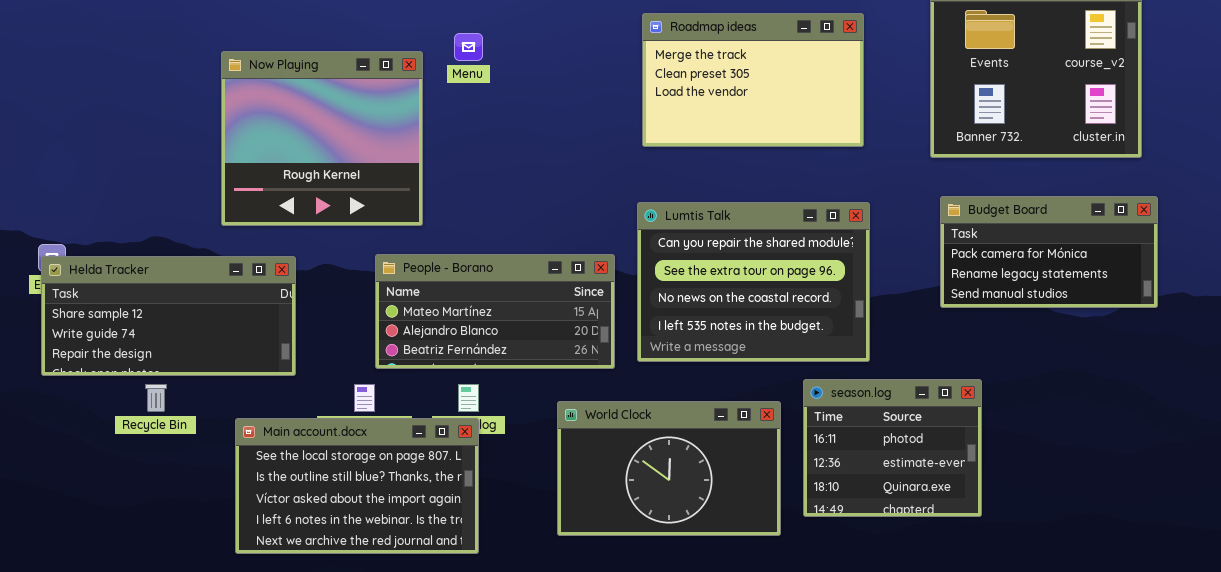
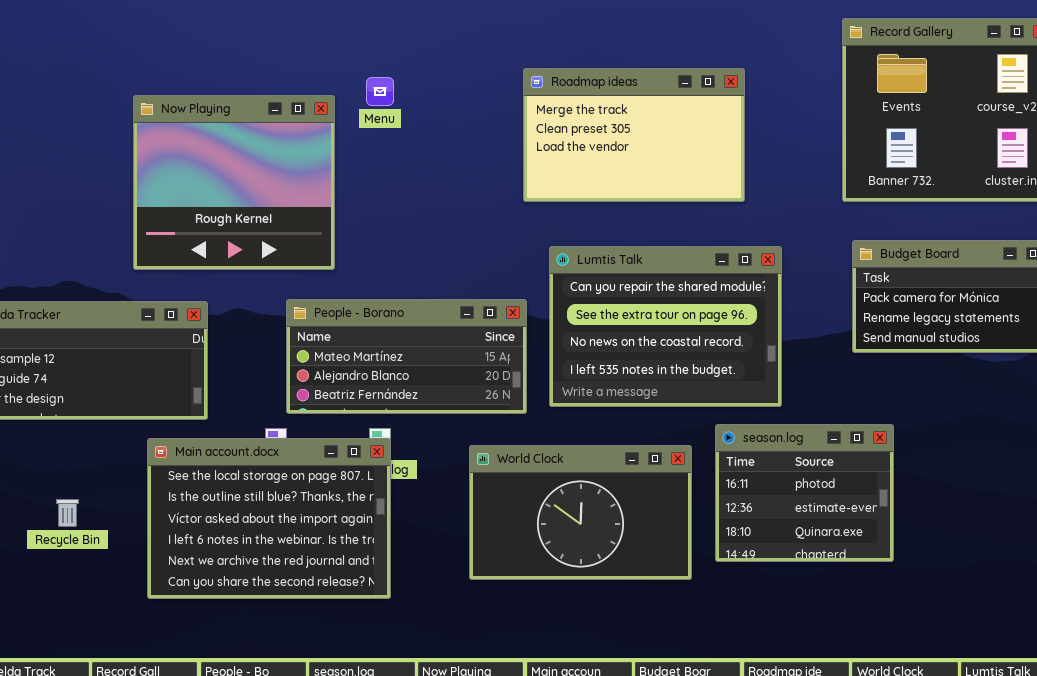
Roadmap ideas: [642,13,864,147] -> [523,68,745,202], moved
Recycle Bin: [145,384,167,412] -> [56,499,79,527], moved
Main account.docx: [235,418,479,554] -> [147,438,391,599], resized

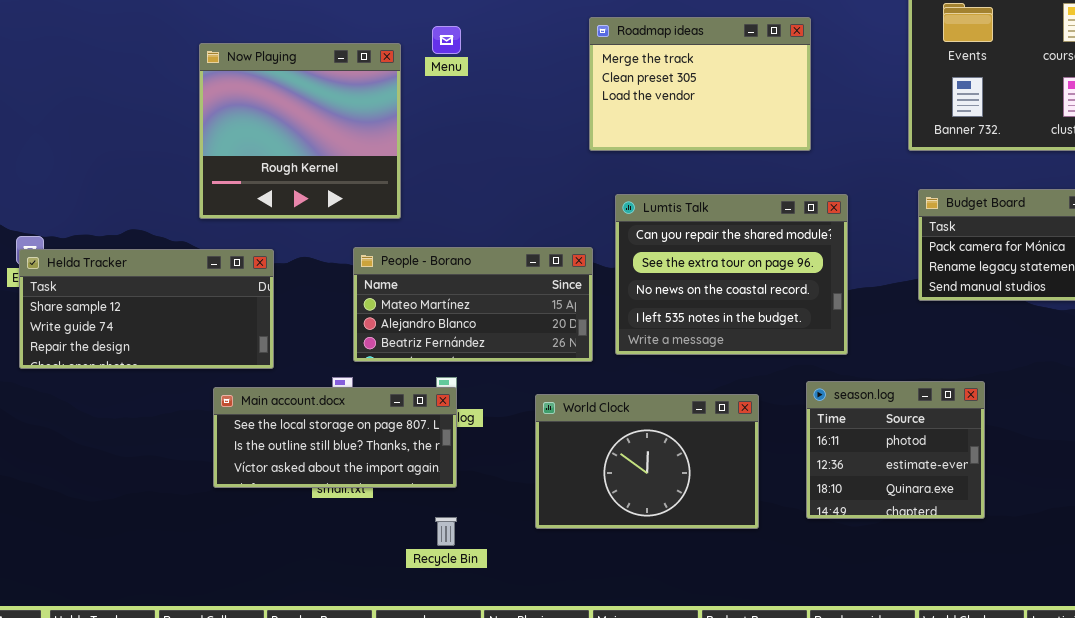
season.log: [715,424,894,562] -> [806,381,985,519], moved
Main account.docx: [147,438,391,599] -> [213,387,457,488], resized
Recycle Bin: [56,499,79,527] -> [435,517,457,546], moved

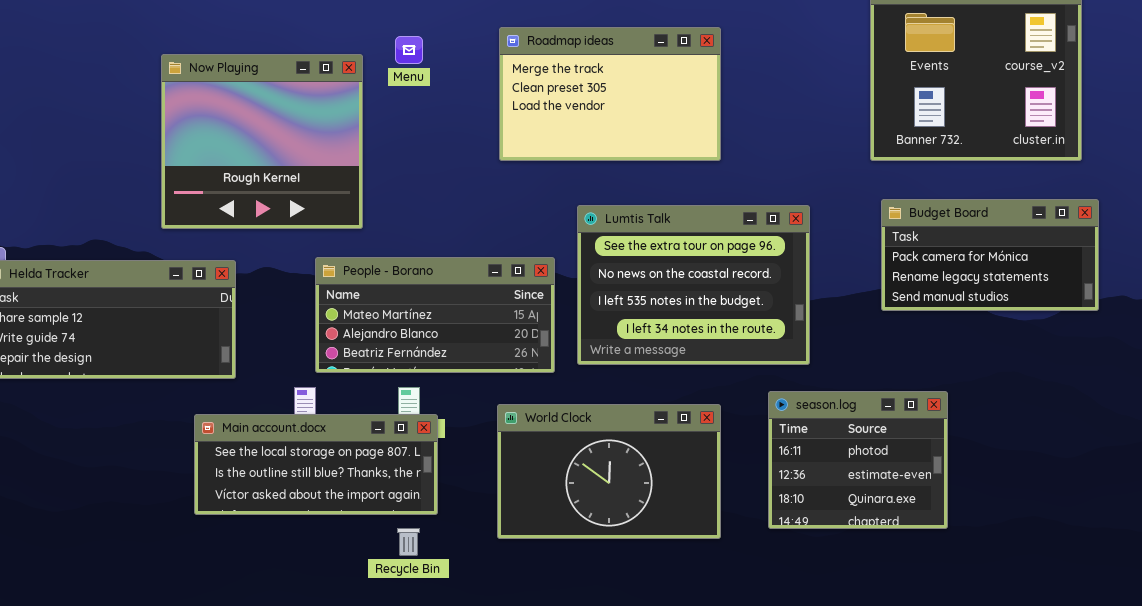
Roadmap ideas: [589,17,811,151] -> [499,27,721,161], moved
Lumtis Talk: [615,194,848,355] -> [577,205,810,365], scrolled down 1 row
Main account.docx: [213,387,457,488] -> [194,414,438,515], moved

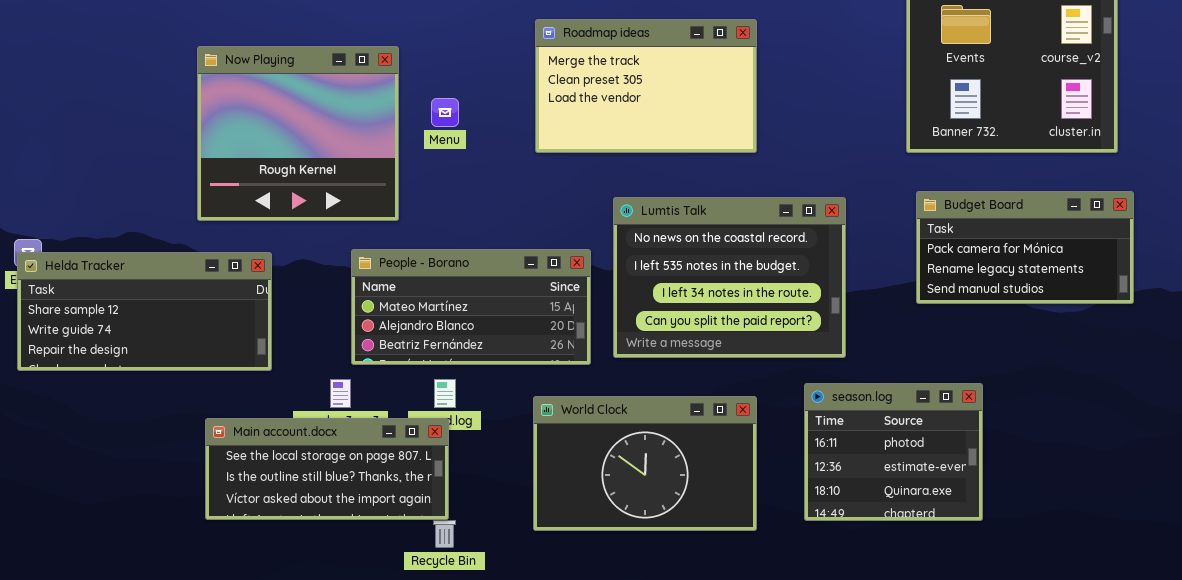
Menu: [395,36,423,64] -> [431,98,459,127], moved
Lumtis Talk: [577,205,810,365] -> [613,197,846,358], scrolled down 1 row
Main account.docx: [194,414,438,515] -> [205,418,449,520], moved

